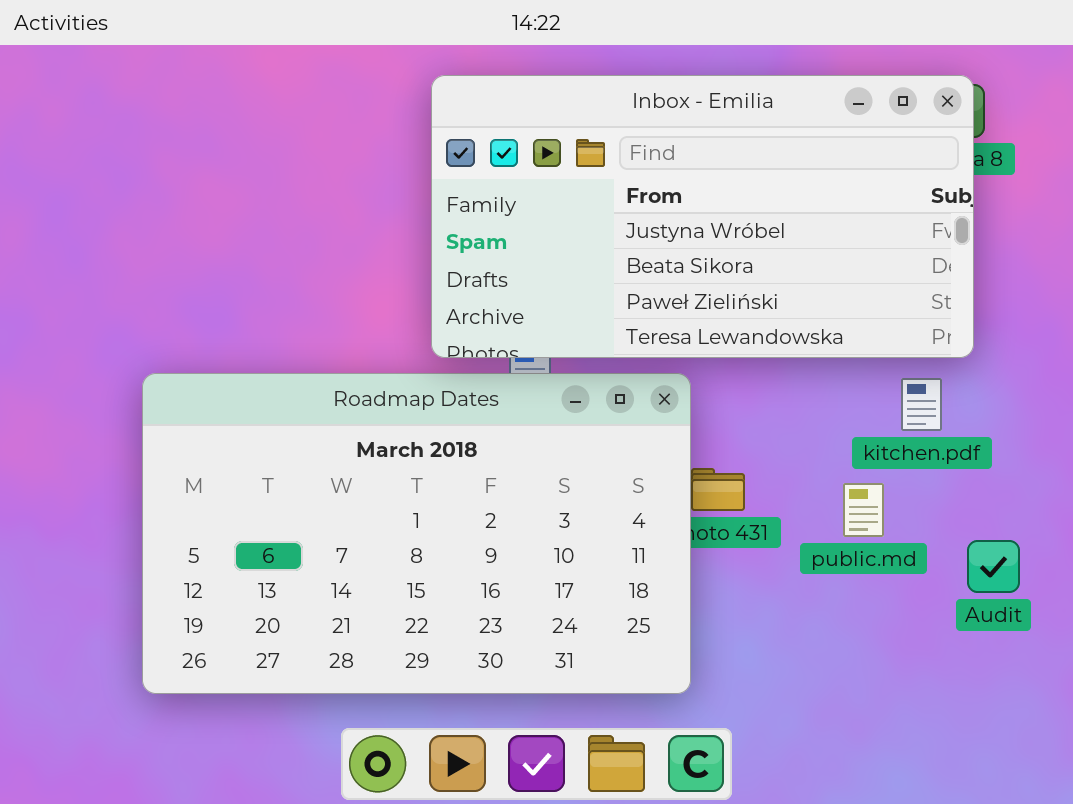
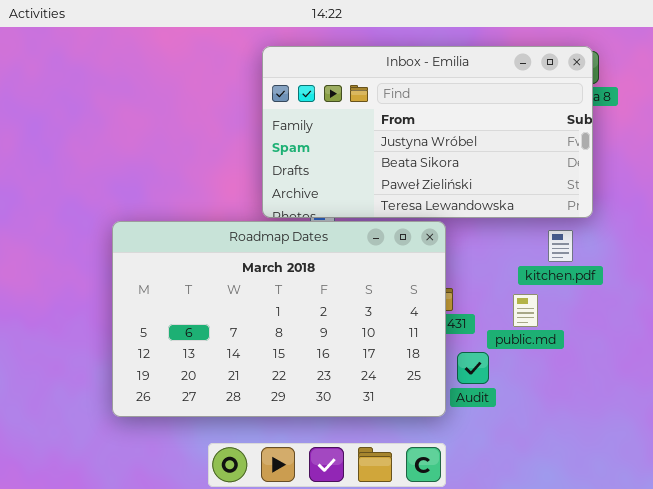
Roadmap Dates: [142,373,691,694] -> [112,221,446,417], moved
Audit: [967,540,1020,593] -> [457,352,489,384], moved

